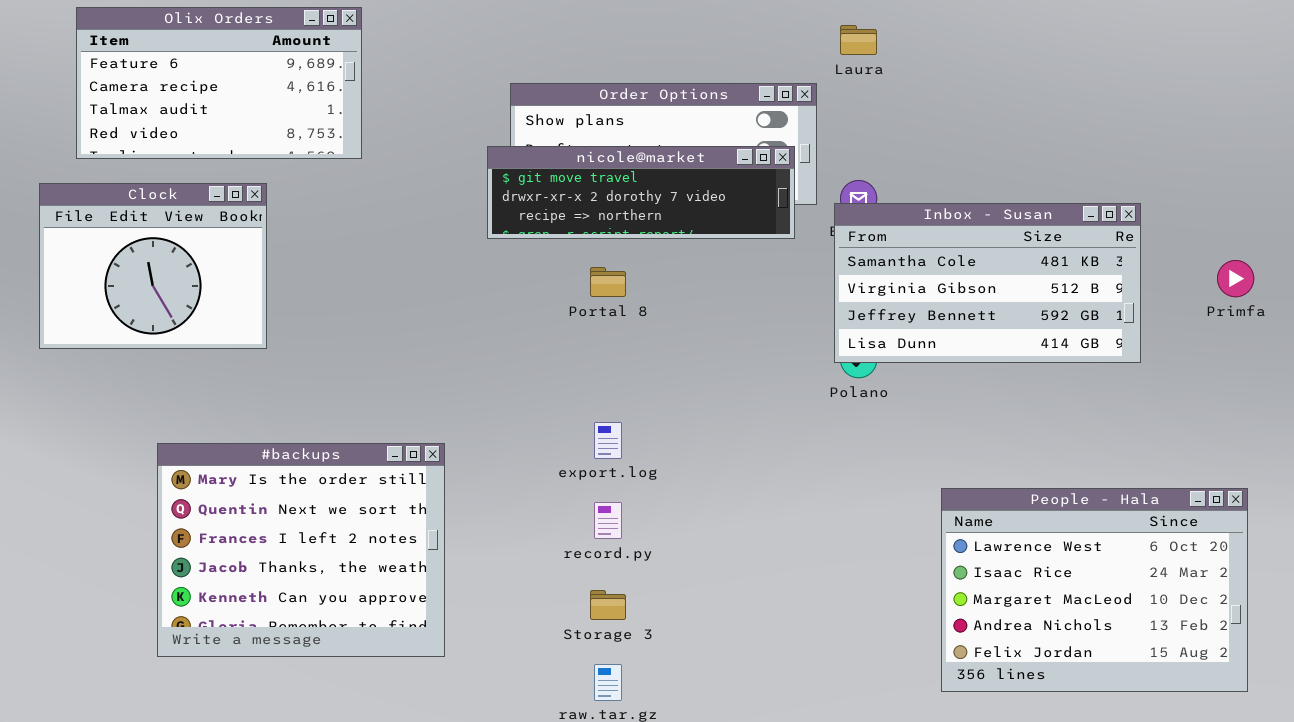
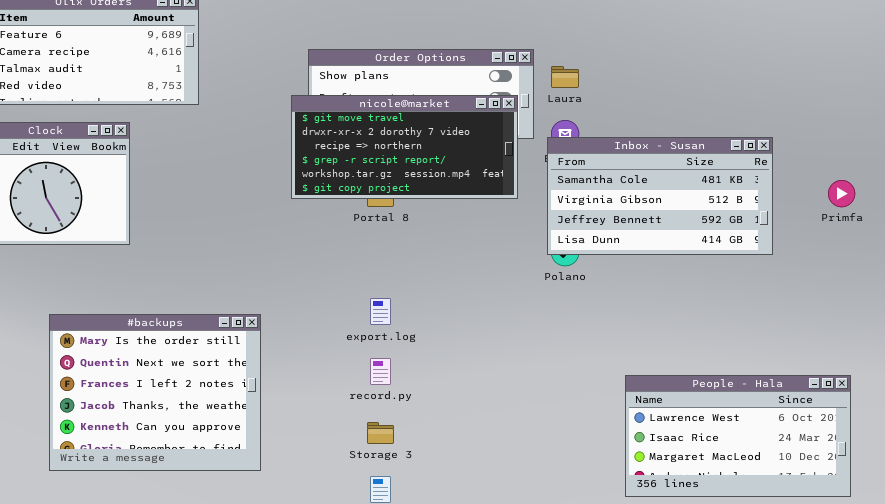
Laura: [840,25,877,55] -> [551,66,579,88], moved
nicole@market: [487,146,795,239] -> [291,95,518,199], resized
People - Hala: [941,488,1248,692] -> [625,375,851,497], resized

